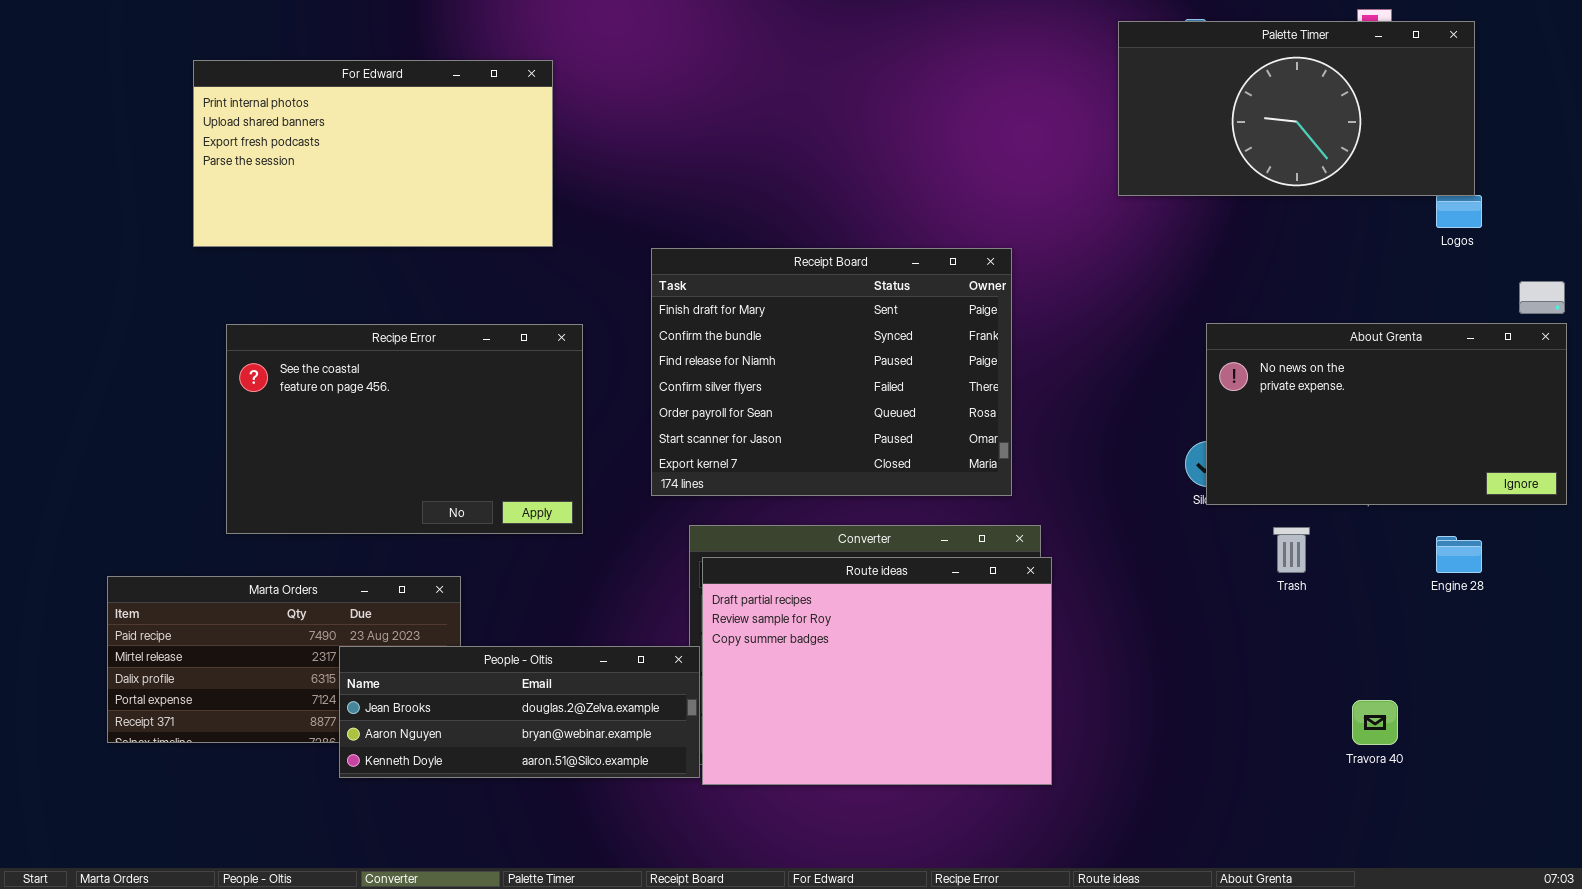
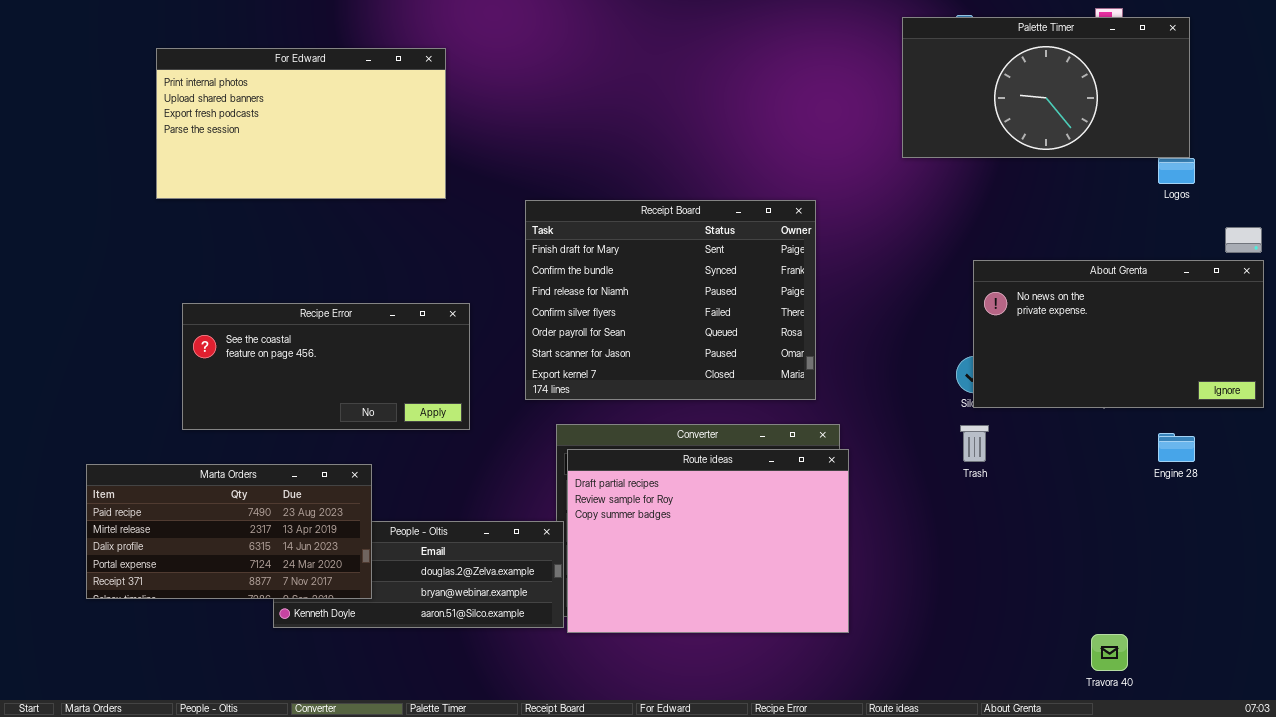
Recipe Error: [226,324,583,534] -> [182,303,470,430], resized
Trash: [1273,527,1310,573] -> [960,425,989,462], moved
Marta Orders: [107,576,461,743] -> [86,464,372,599], raised
Travora 40: [1352,700,1398,745] -> [1091,634,1128,671], moved

